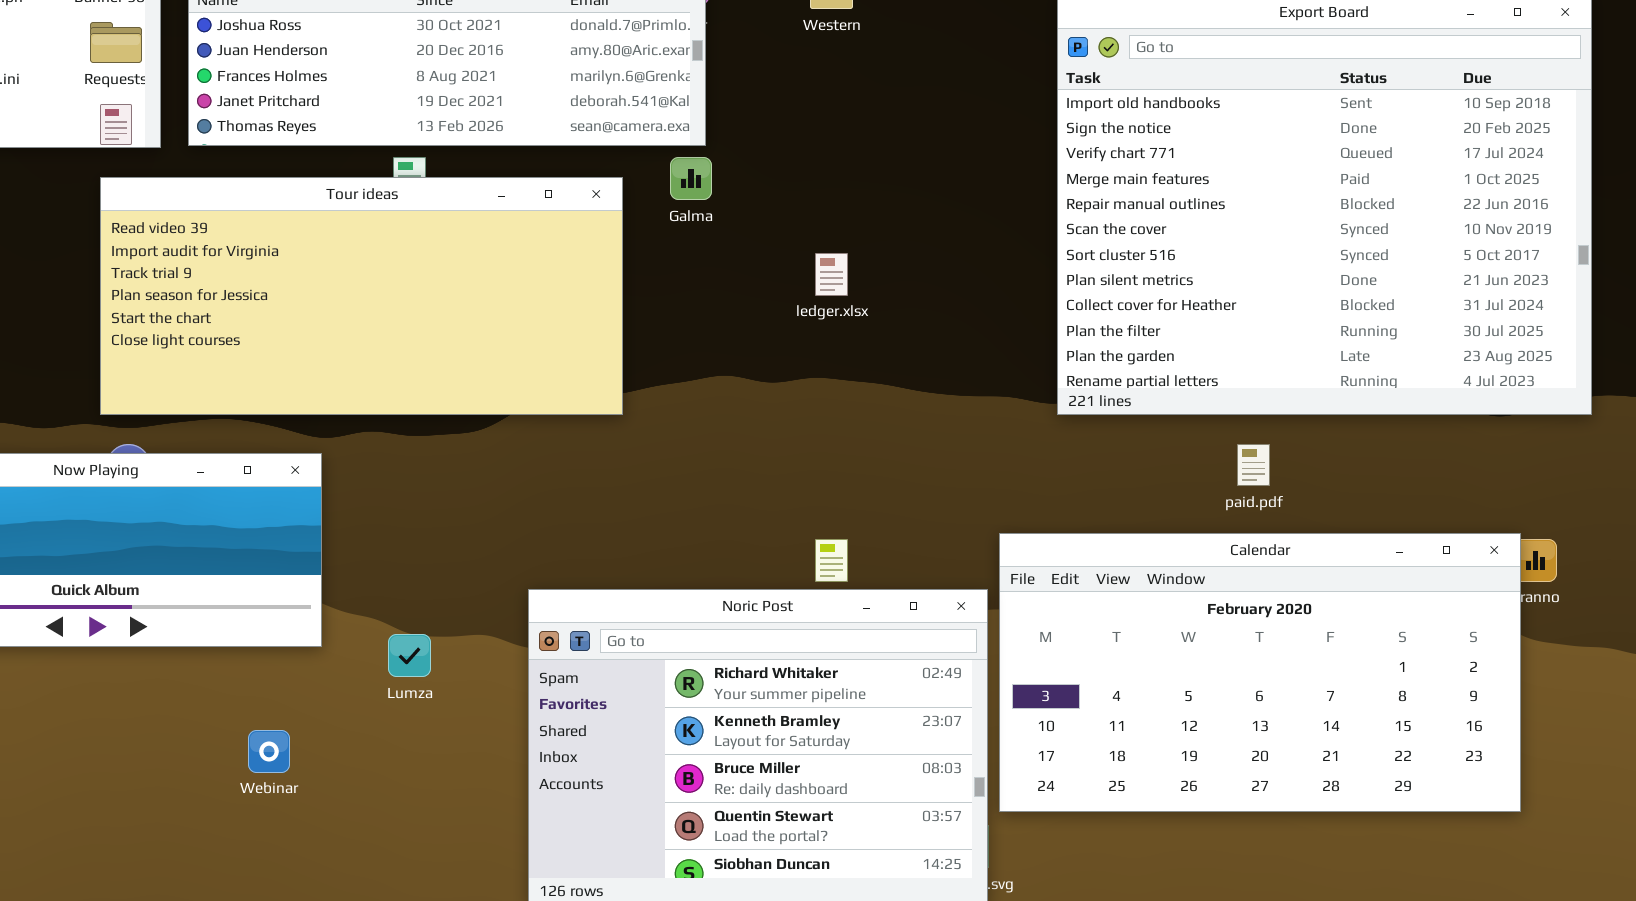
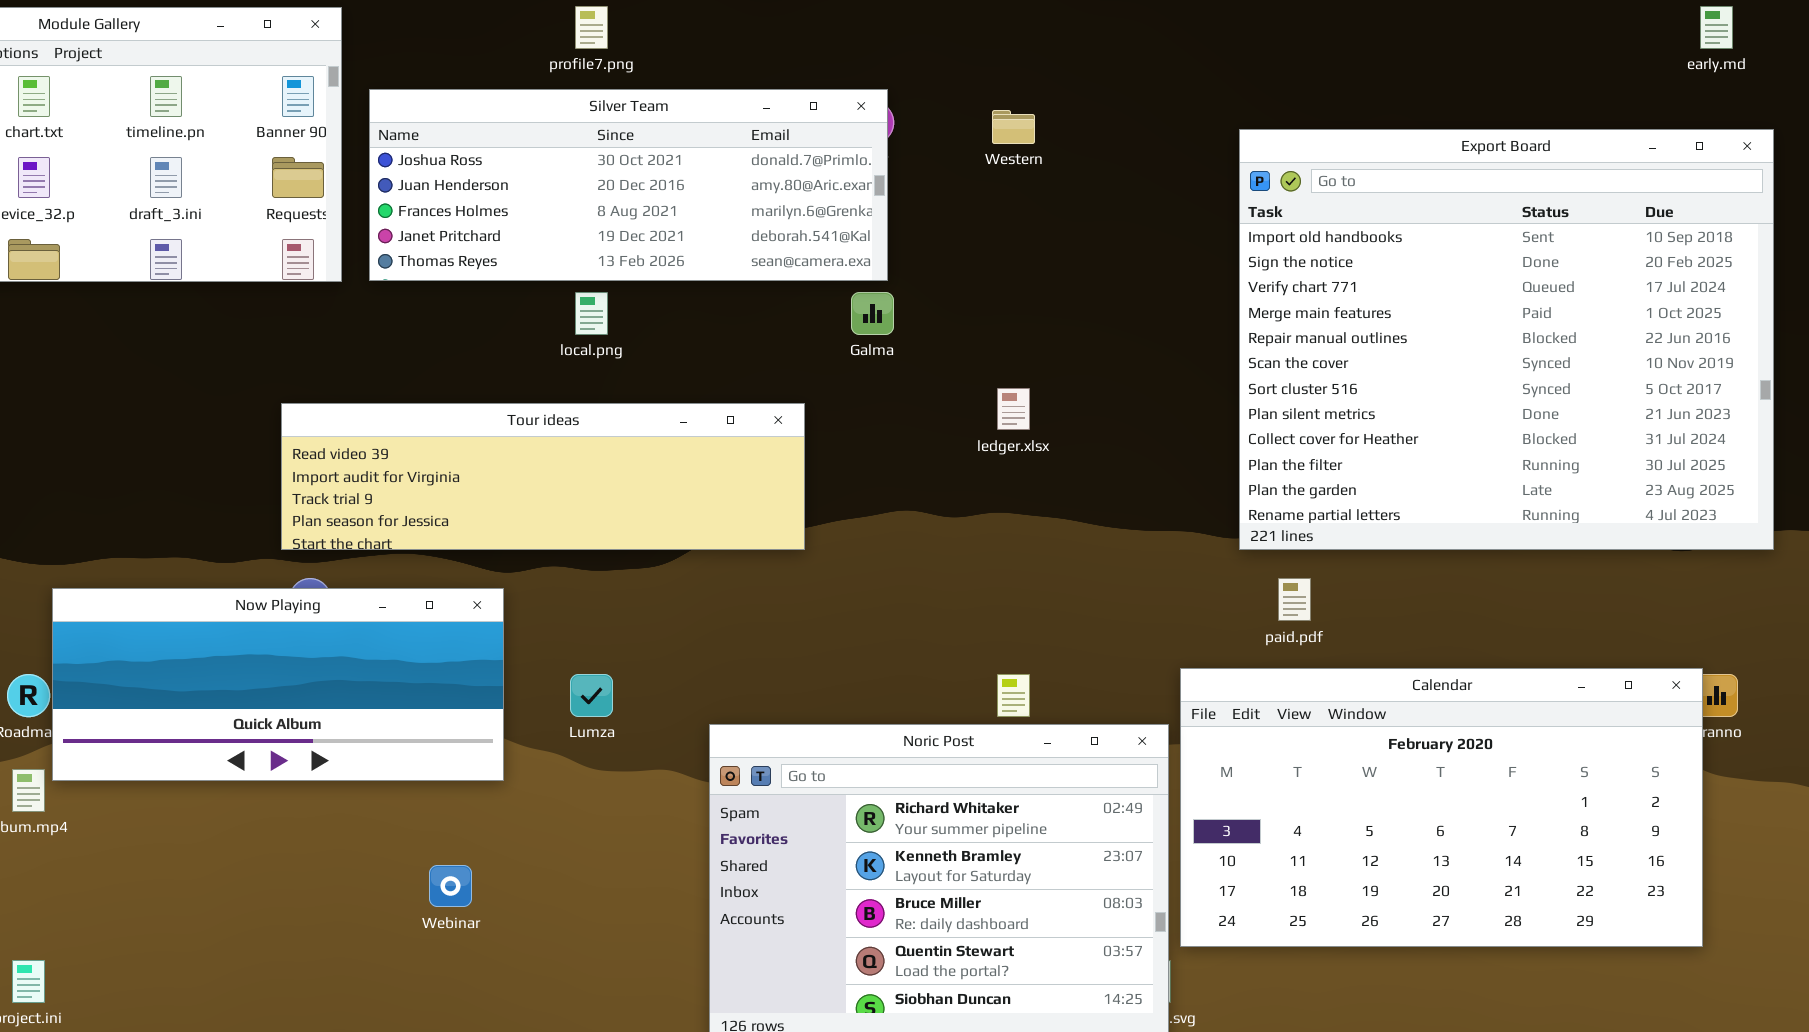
Tour ideas: [100,177,623,415] -> [281,403,805,550], resized
paid.pdf: [1237,444,1270,486] -> [1278,578,1311,621], moved
Lumza: [388,634,431,677] -> [570,674,613,717], moved

